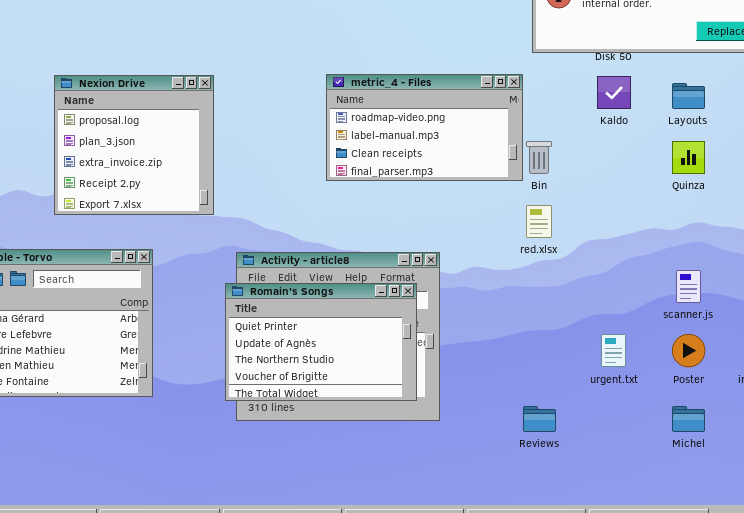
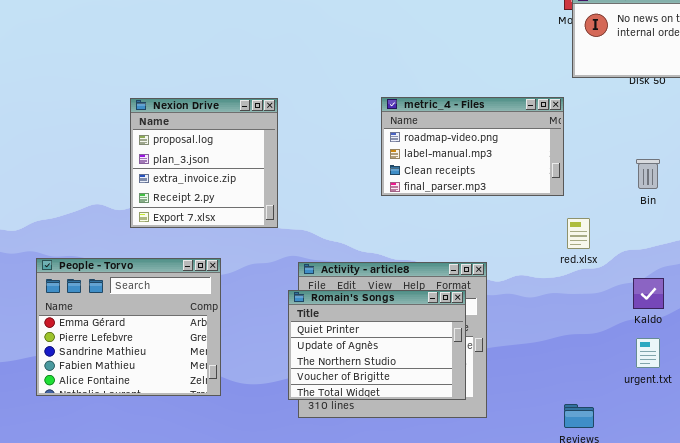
Kaldo: [597,76,631,109] -> [633,278,664,309], moved
Bin: [526,141,552,174] -> [636,159,660,189], moved

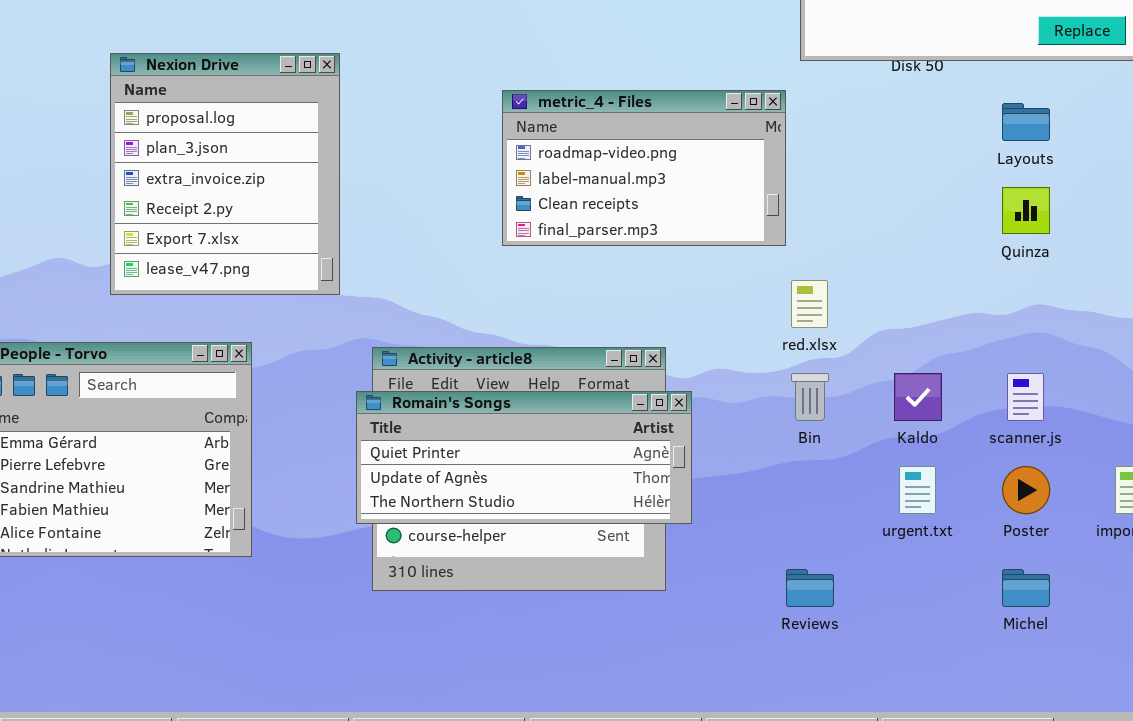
Nexion Drive: [130,98,278,228] -> [110,53,340,295], resized
Bin: [636,159,660,189] -> [791,373,829,421], moved
Romain's Songs: [288,290,466,400] -> [356,391,692,524], resized

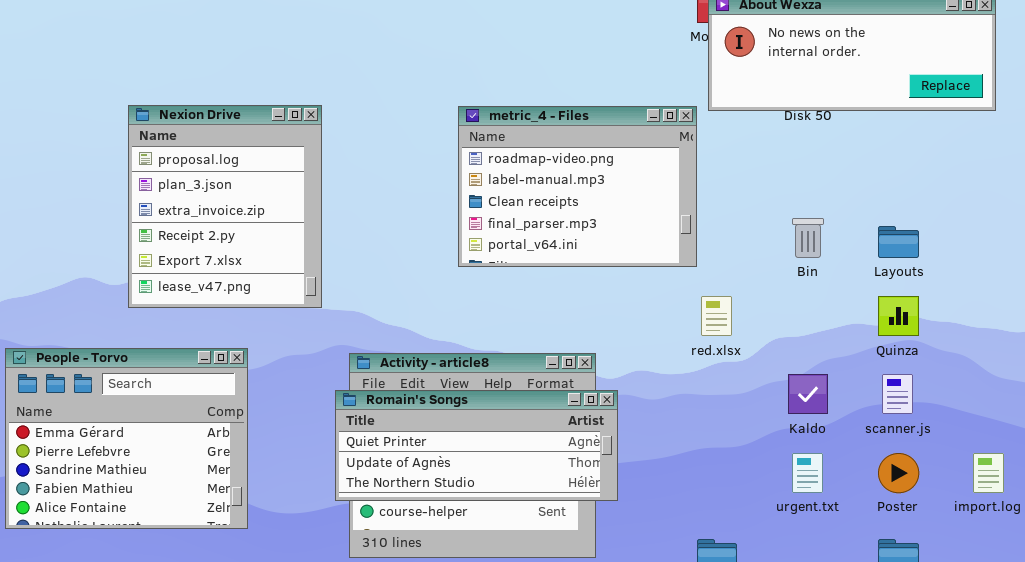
metric_4 - Files: [502,90,786,246] -> [458,106,697,267], resized
Layouts: [1002,103,1050,141] -> [878,226,919,258], moved
Quinza: [1002,187,1050,234] -> [878,296,919,336], moved
Bin: [791,373,829,421] -> [792,218,824,258], moved

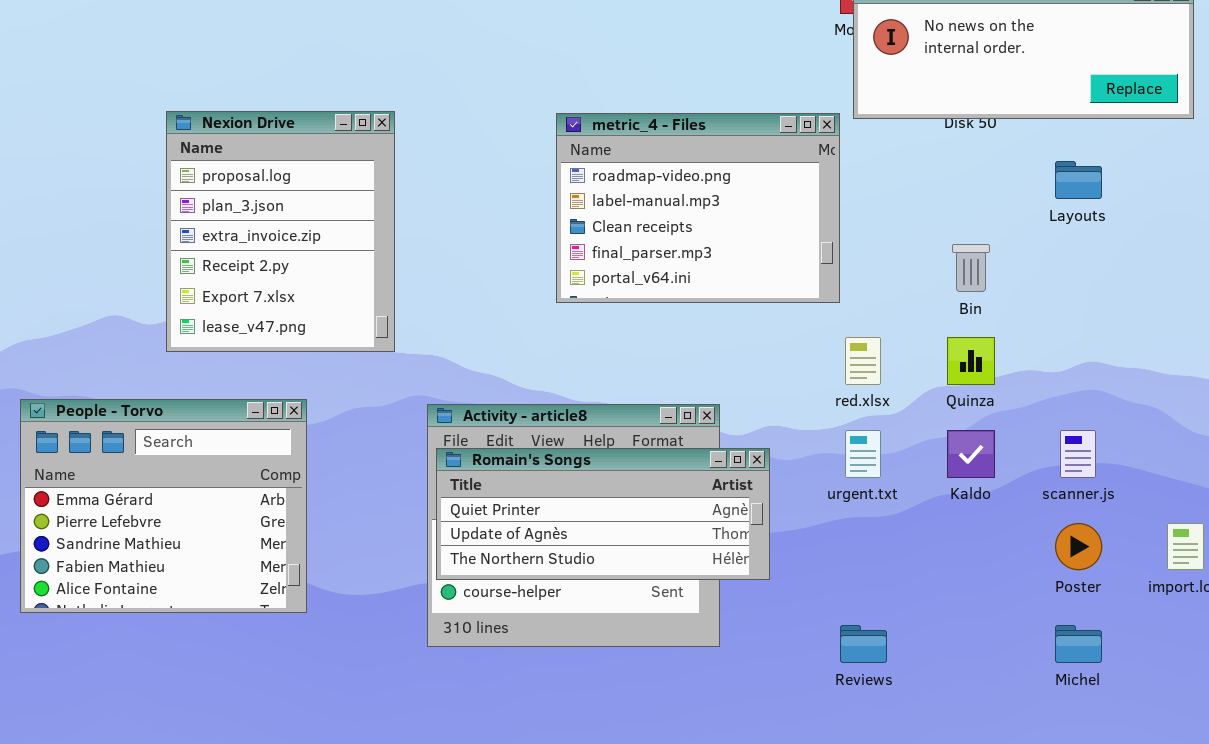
Layouts: [878,226,919,258] -> [1055,161,1102,199], moved
Quinza: [878,296,919,336] -> [947,337,995,385], moved
Romain's Songs: [335,390,618,501] -> [436,448,770,580], moved
urgent.txt: [792,453,823,493] -> [845,430,881,478], moved

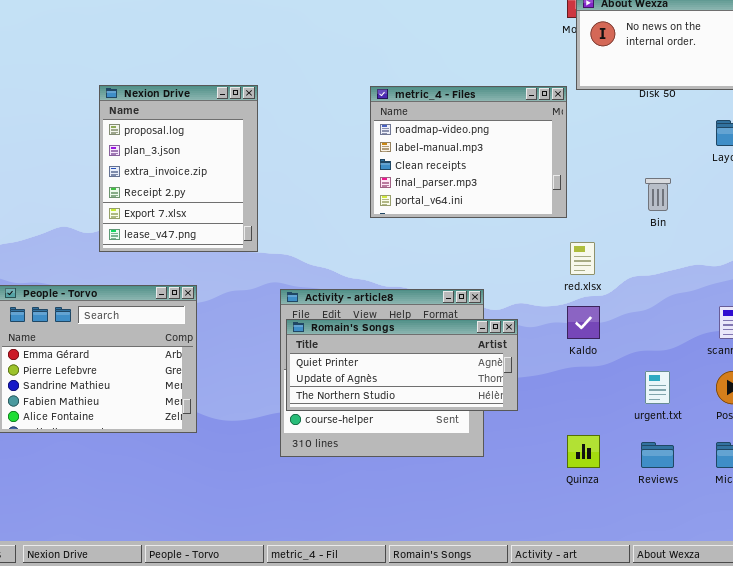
Quinza: [947,337,995,385] -> [567,435,600,468], moved
urgent.txt: [845,430,881,478] -> [645,371,670,404], moved
Kaldo: [947,430,995,478] -> [567,306,600,339], moved
Reviews: [840,625,887,663] -> [641,442,674,468], moved

